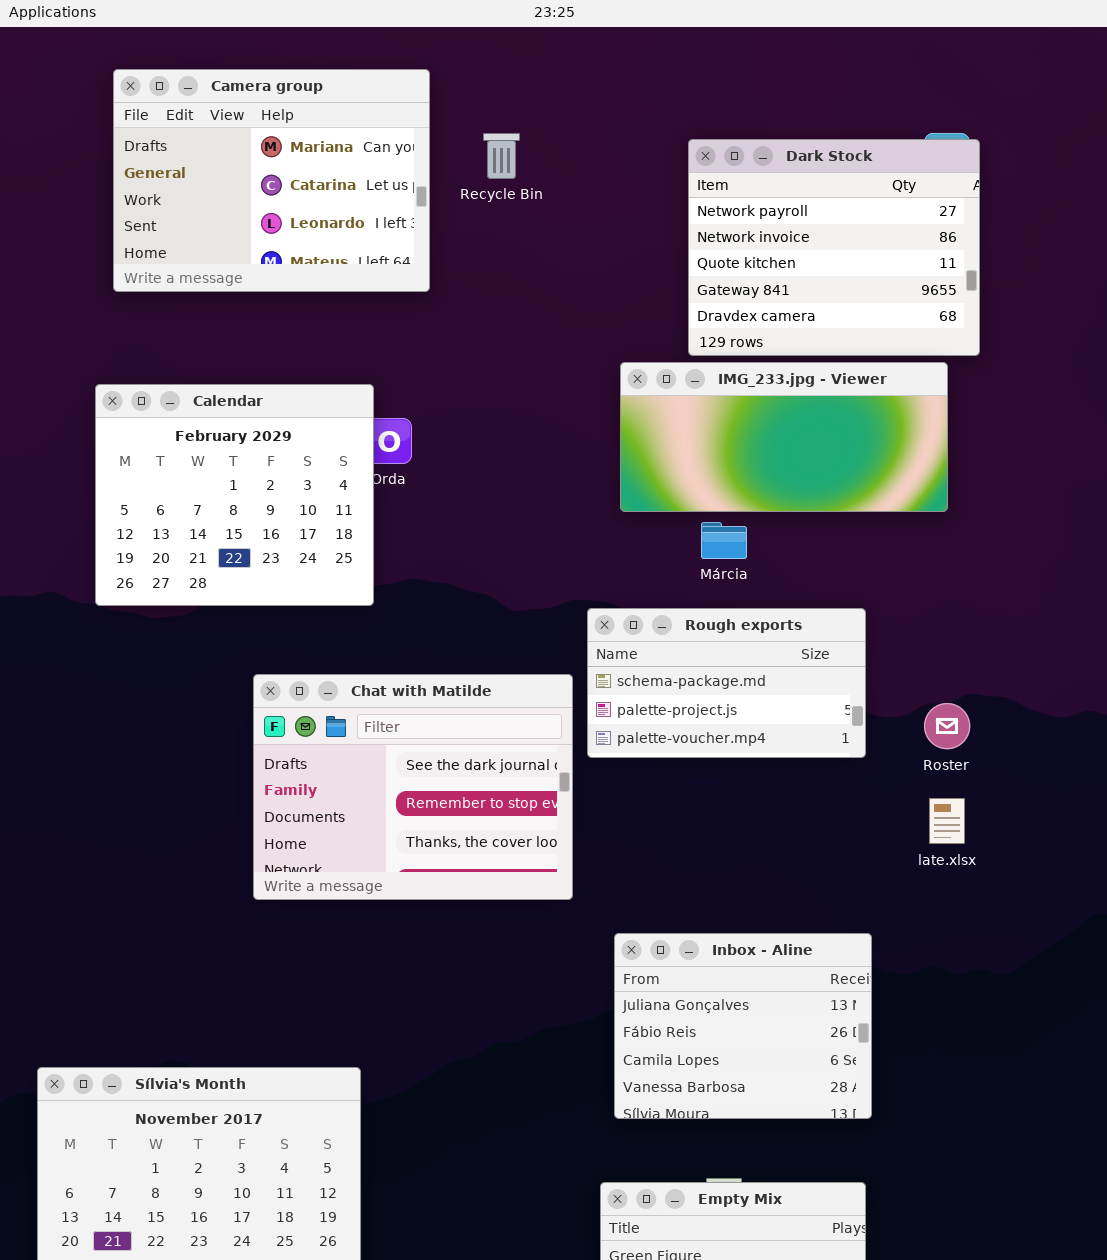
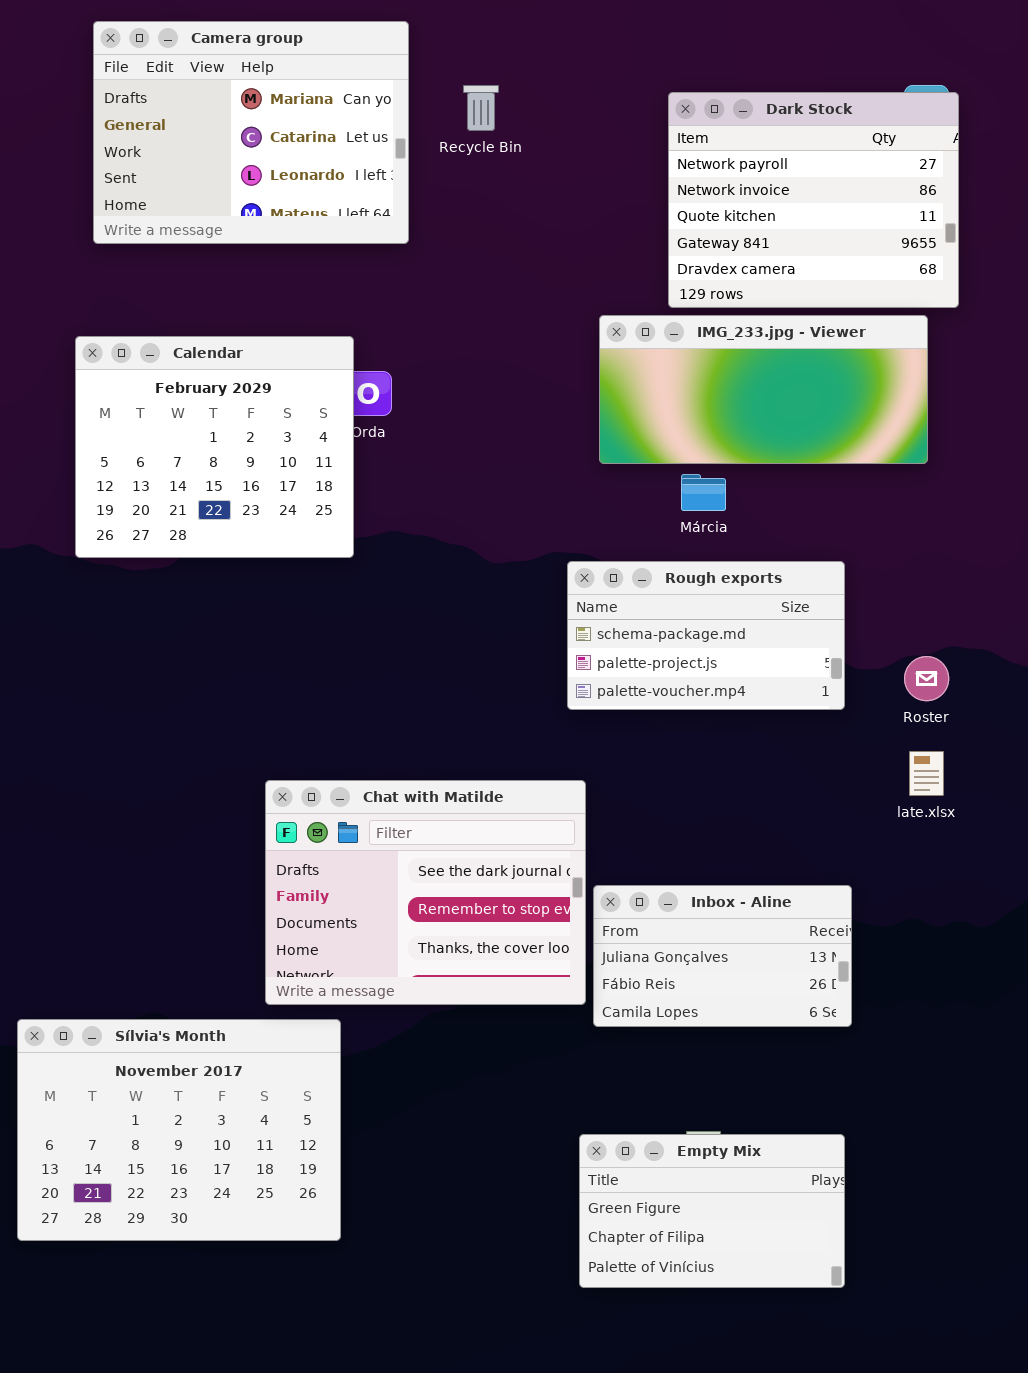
Chat with Matilde: [253,674,573,900] -> [265,780,586,1005], moved
Inbox - Aline: [614,933,872,1119] -> [593,885,852,1027], resized

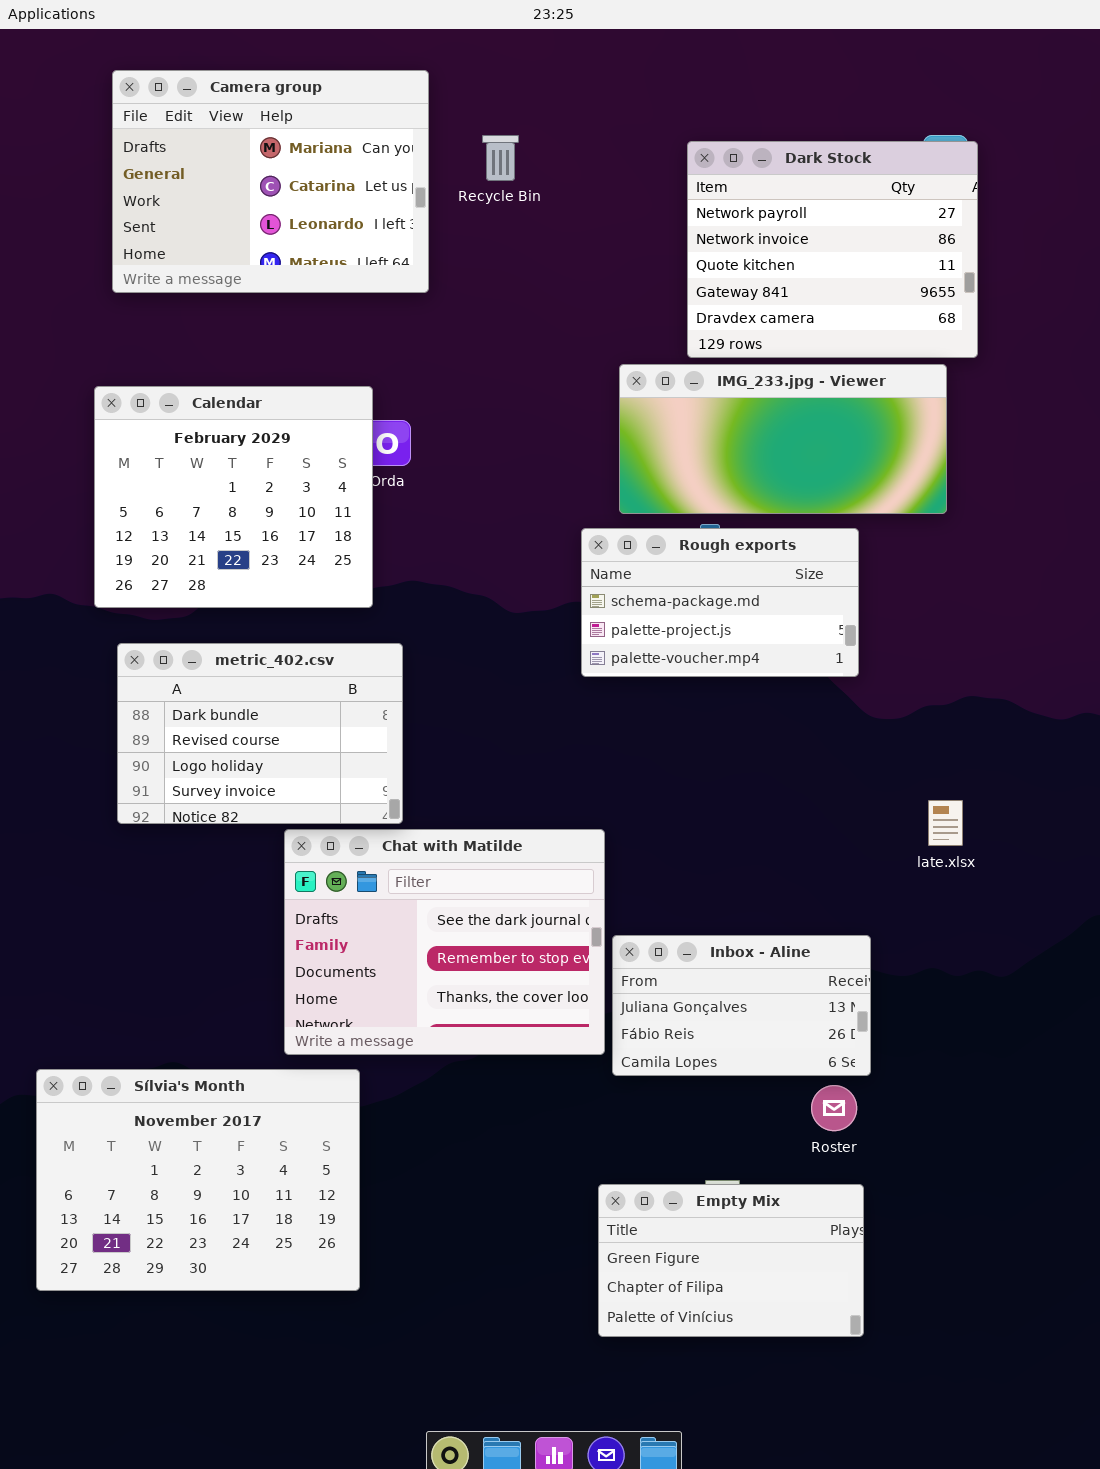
Rough exports: [567,561,845,710] -> [581,528,859,677], moved
metric_402.csv: none -> [117,643,403,824], opened
Roster: [904,656,949,701] -> [811,1085,857,1131], moved

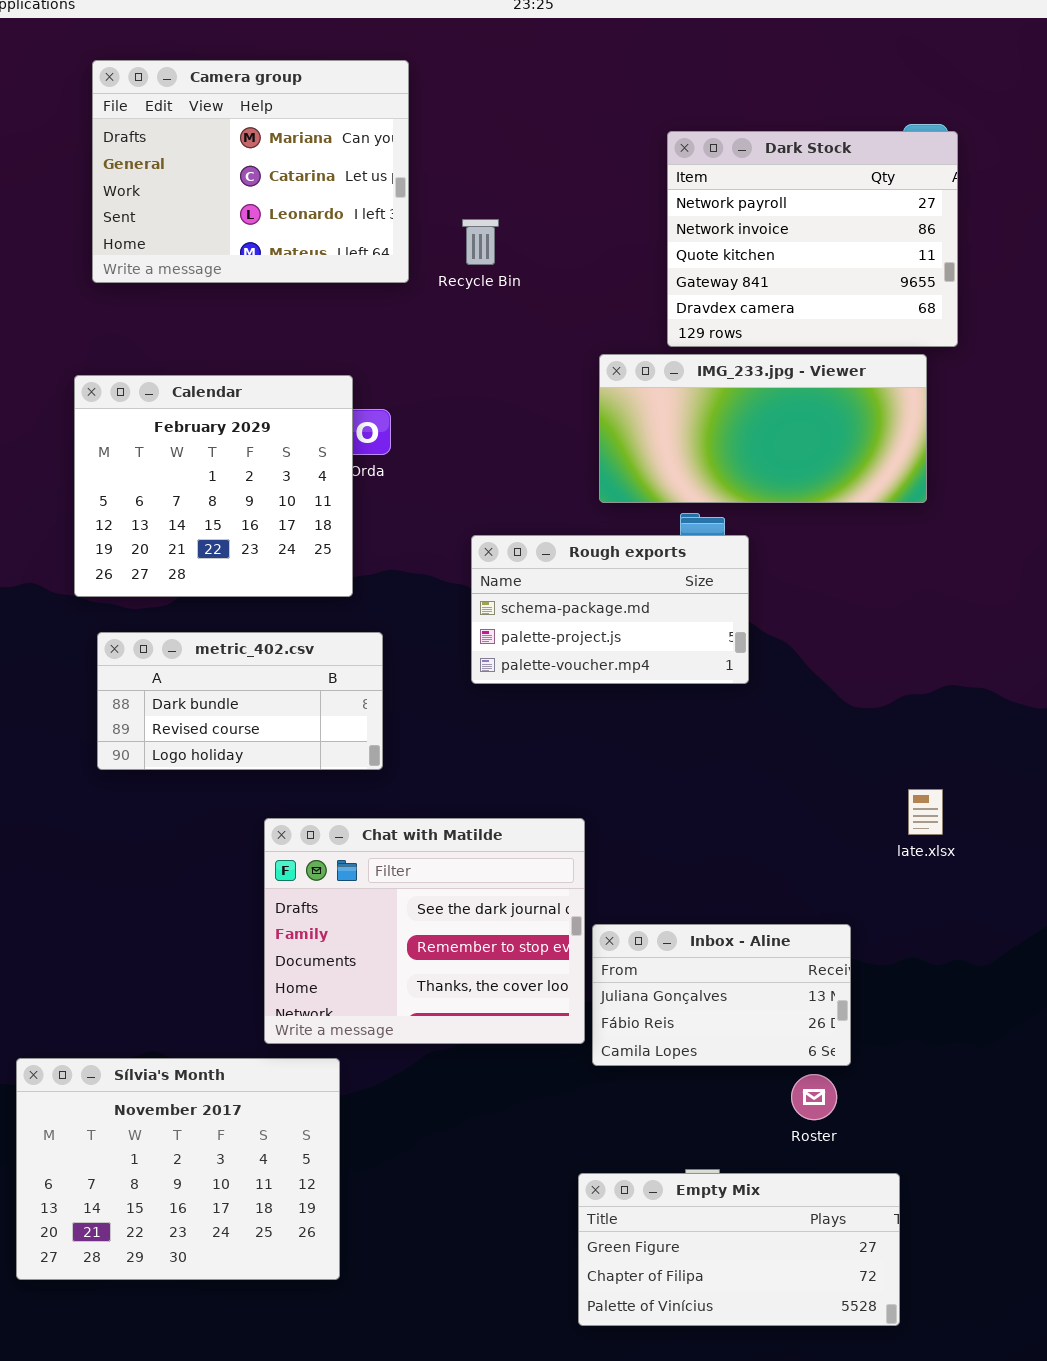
Recycle Bin: [482,135,519,181] -> [462,219,499,265], moved
Rough exports: [581,528,859,677] -> [471,535,749,684], moved
metric_402.csv: [117,643,403,824] -> [97,632,383,770], resized
Empty Mix: [598,1184,864,1337] -> [578,1173,900,1326], resized

